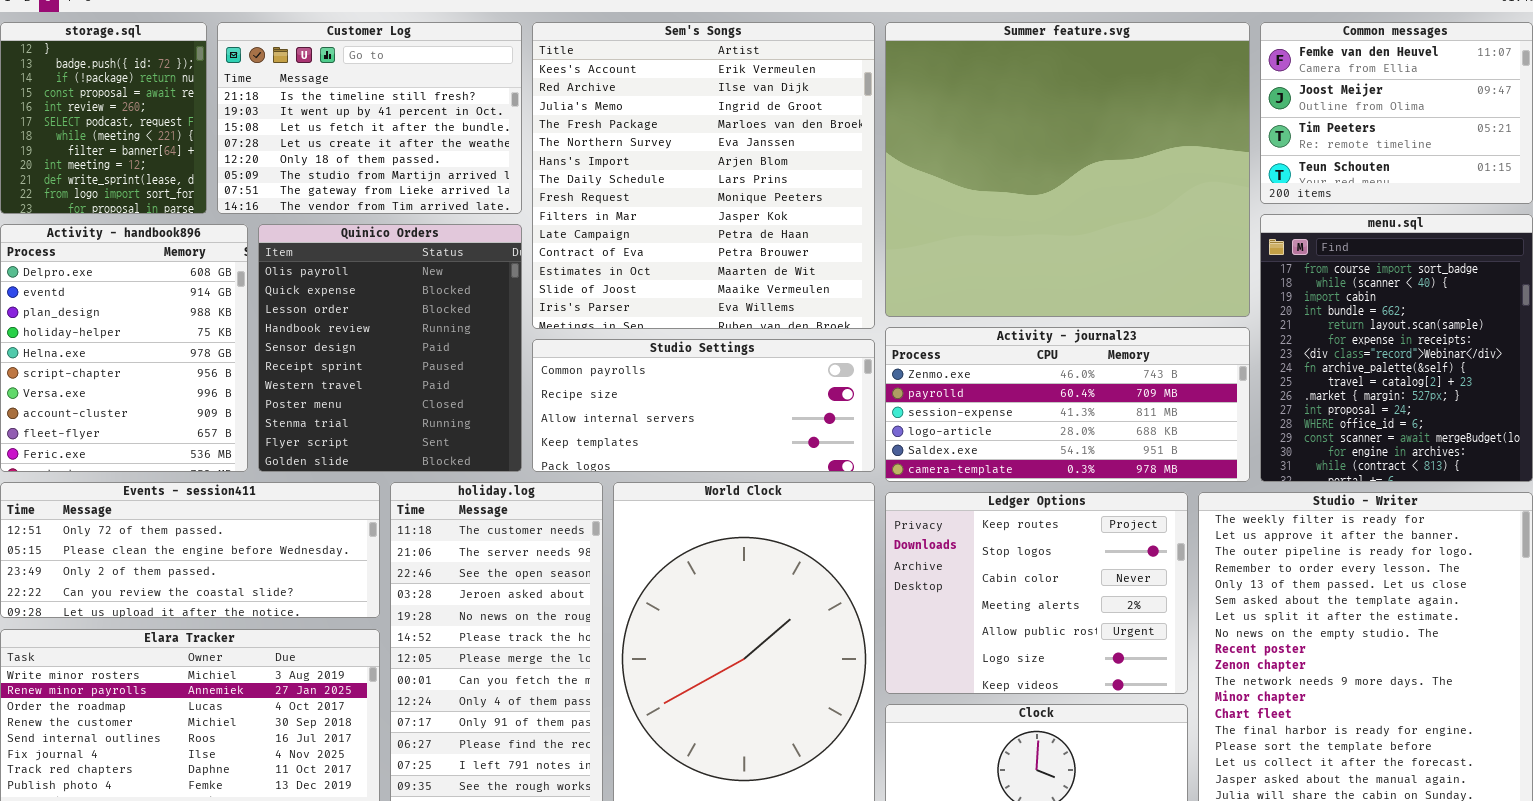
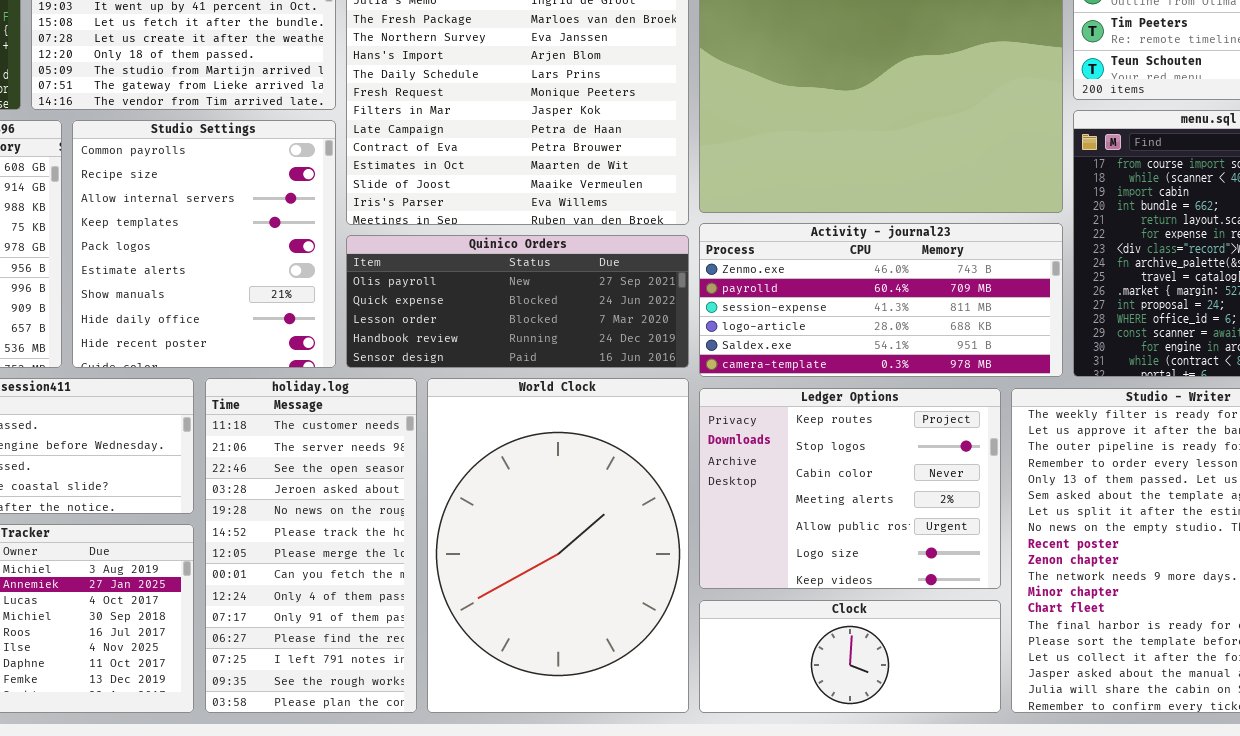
Quinico Orders: [258,224,522,472] -> [346,235,689,368], moved, resized
Studio Settings: [532,339,875,472] -> [72,120,336,368], moved, resized

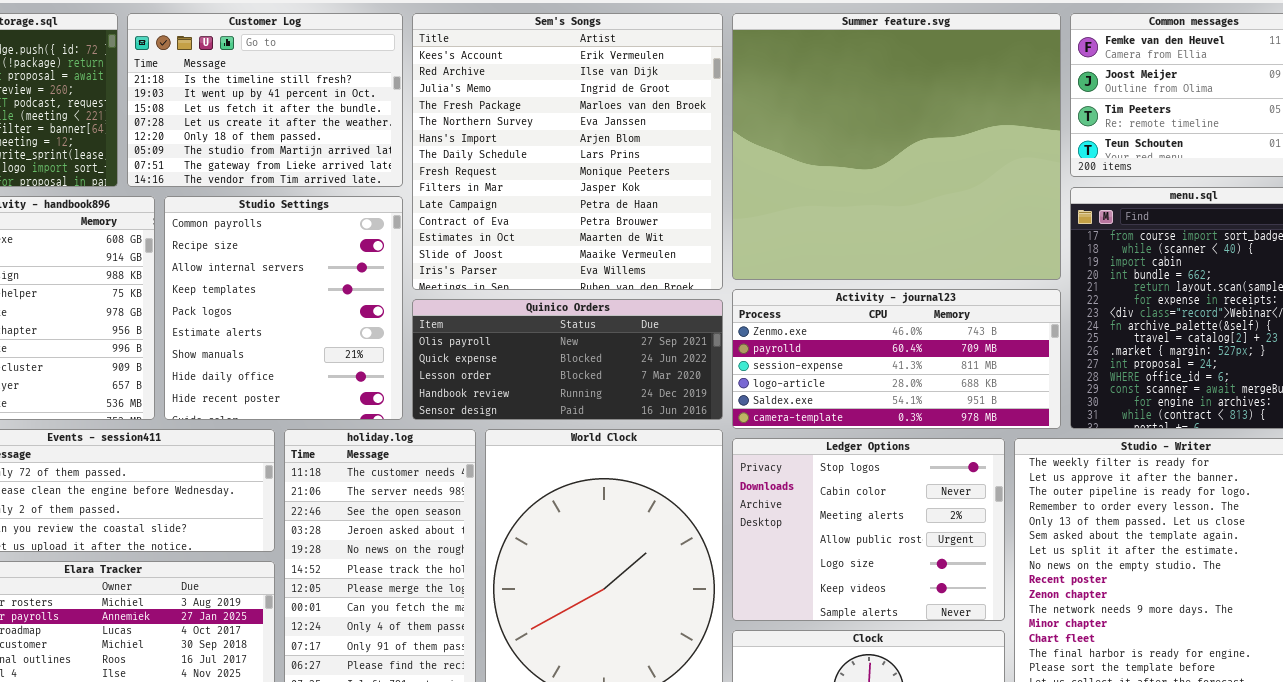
Ledger Options: [699,388,1001,589] -> [732,438,1005,621], scrolled down 1 row

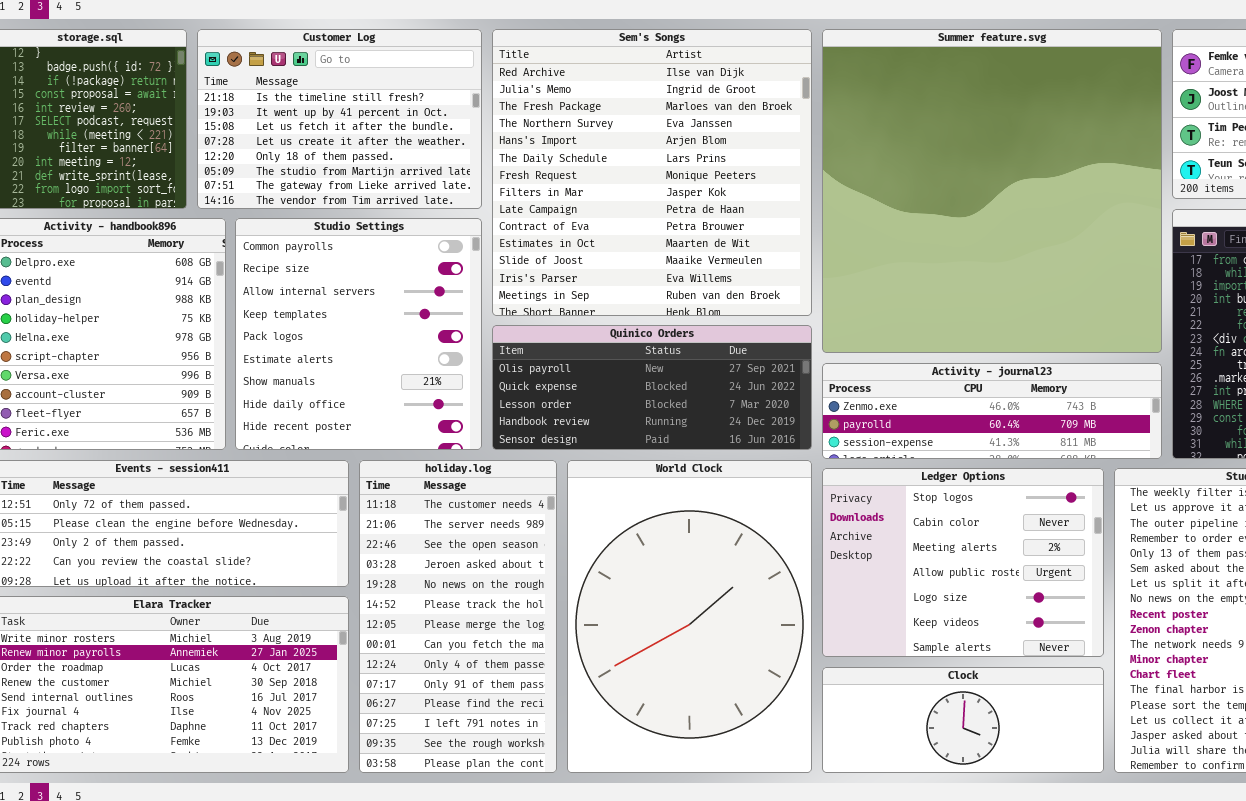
Sem's Songs: [412,13,723,290] -> [492,29,812,316], scrolled down 1 row
Summer feature.svg: [732,13,1061,280] -> [822,29,1162,353], resized
Activity - journal23: [732,289,1061,429] -> [822,363,1162,459], resized

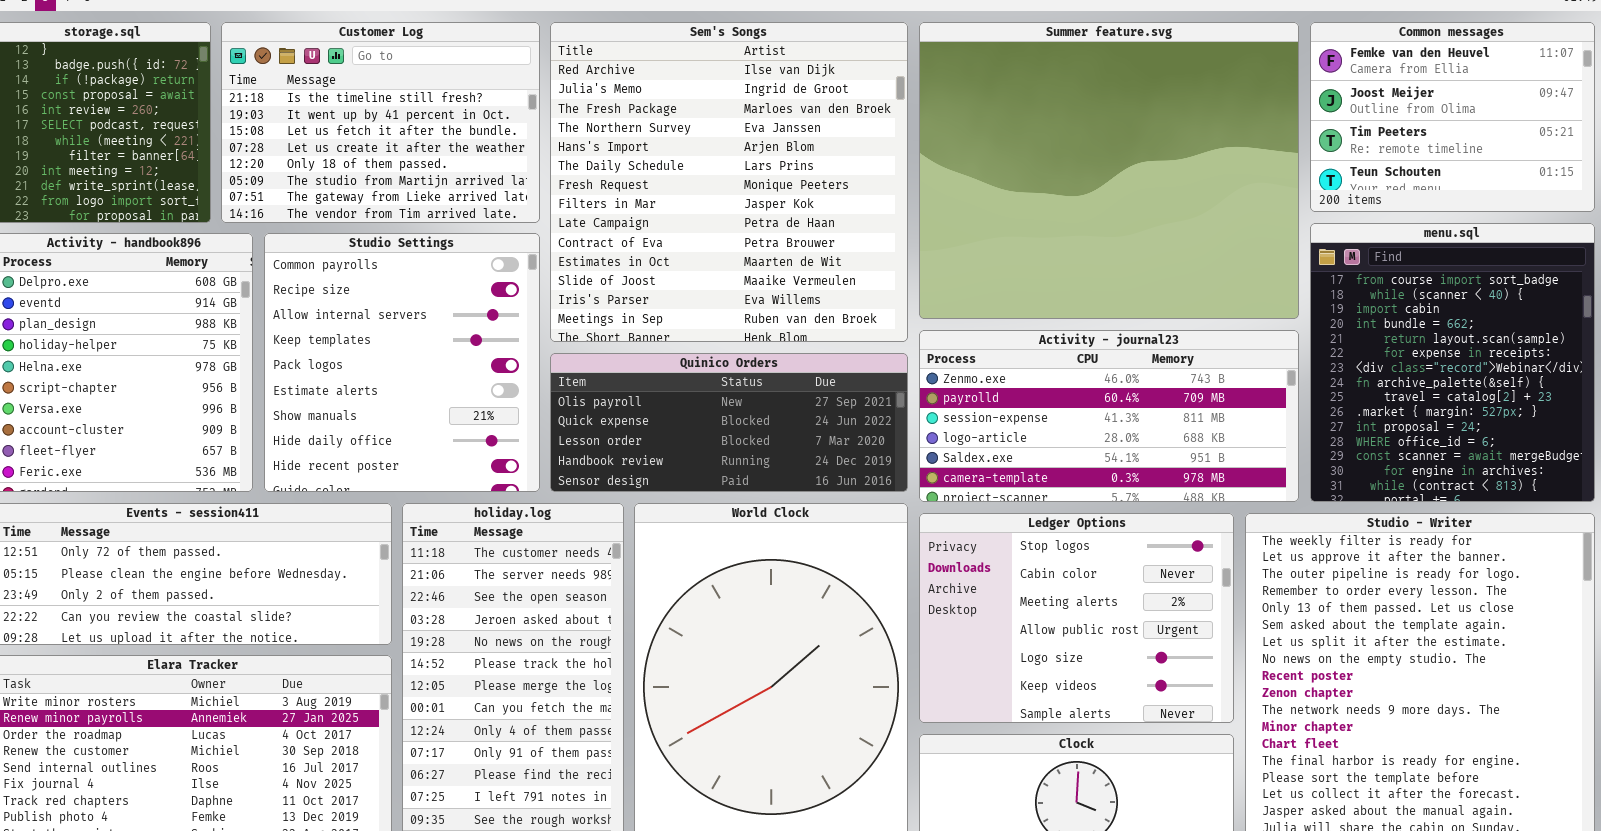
Summer feature.svg: [822,29,1162,353] -> [919,22,1299,319], resized
Activity - journal23: [822,363,1162,459] -> [919,330,1299,502], resized

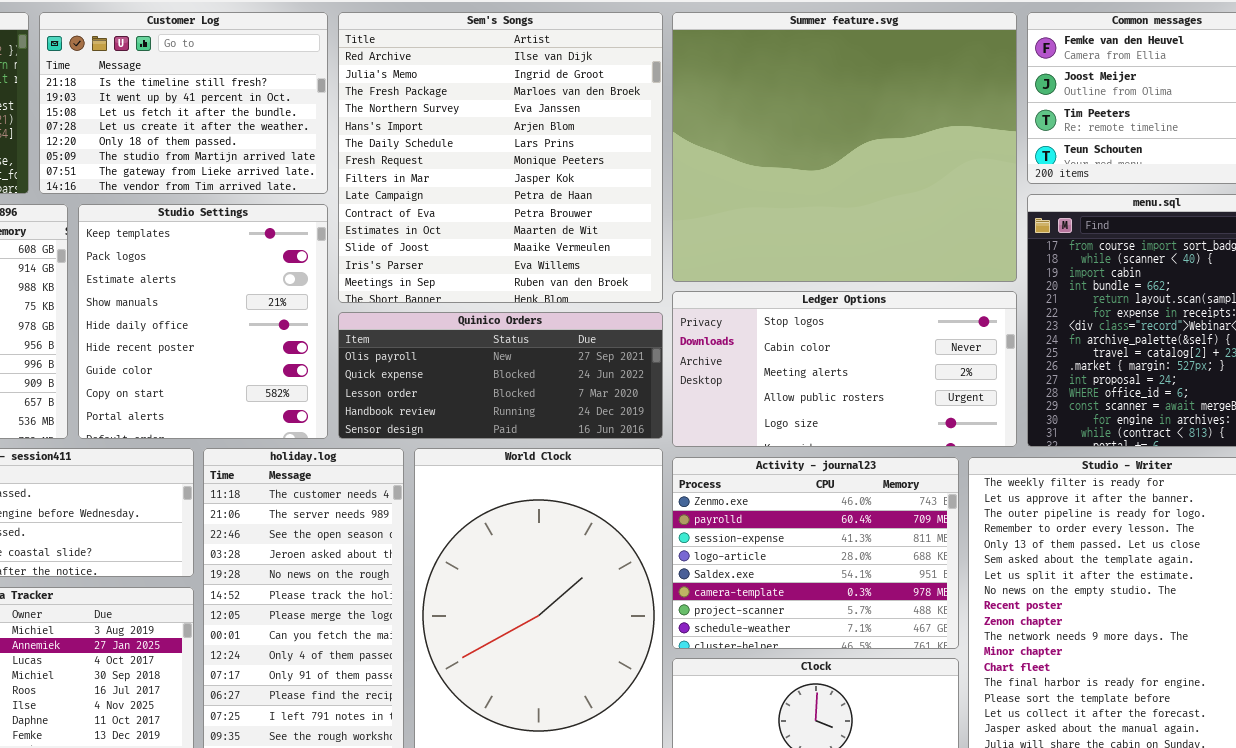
Studio Settings: [264,233,540,492] -> [78,204,328,439], scrolled down 3 rows
Activity - journal23: [919,330,1299,502] -> [672,457,959,649], moved, resized
Ledger Options: [919,513,1234,723] -> [672,291,1017,447], moved, resized

